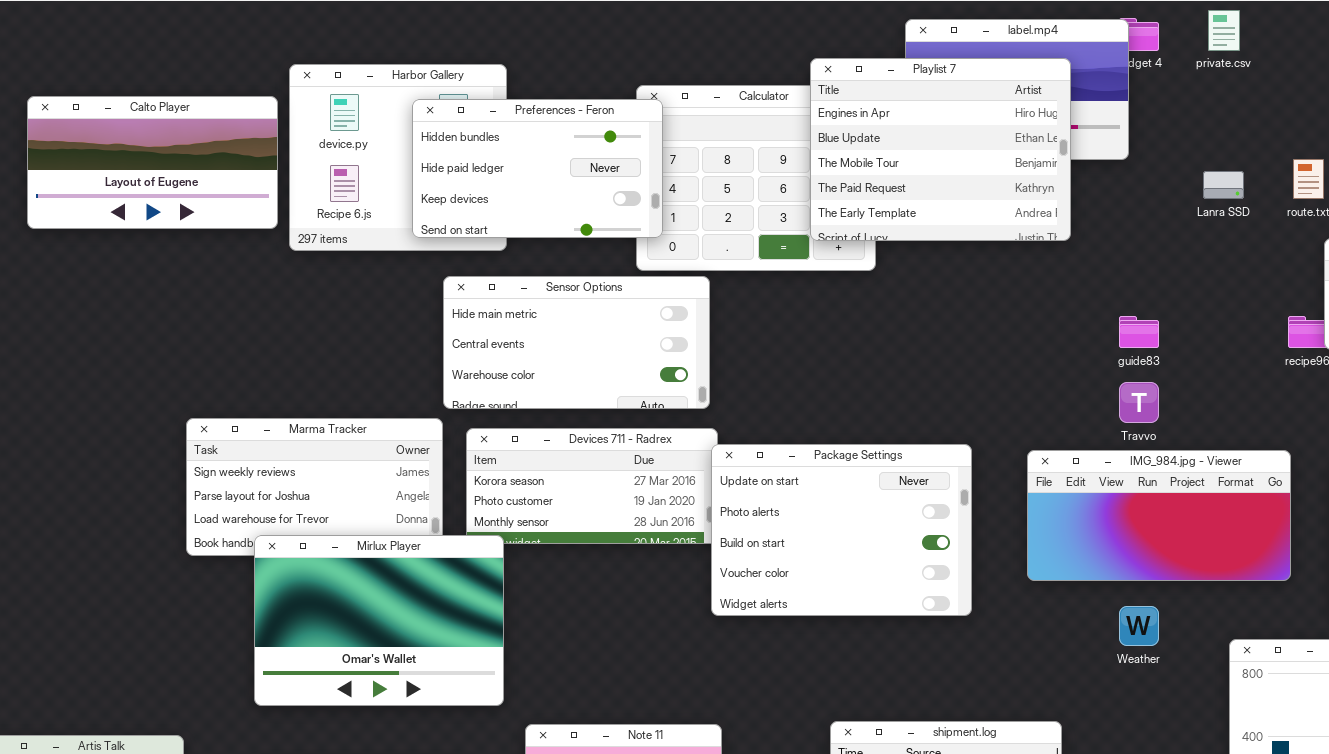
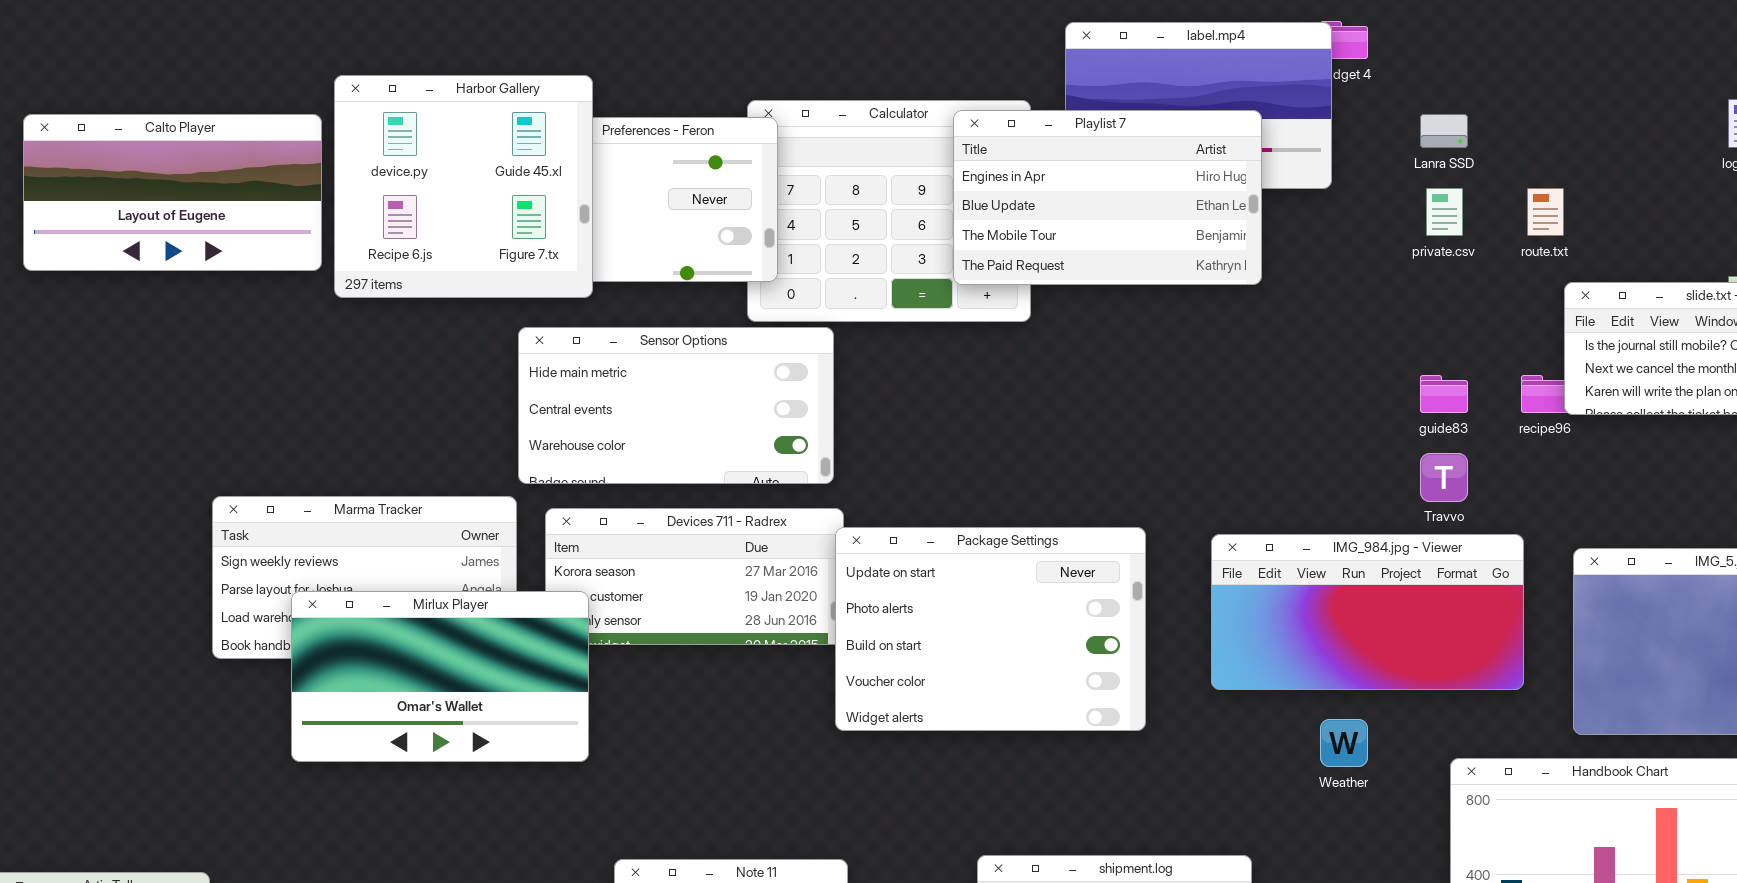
private.csv: [1208,10,1240,51] -> [1426,188,1463,236], moved
Playlist 7: [810,58,1071,241] -> [953,110,1262,285], resized
Harbor Gallery: [289,64,507,251] -> [334,75,593,298], raised
Lanra SSD: [1203,171,1244,199] -> [1420,114,1468,148], moved
guide83: [1119,316,1159,348] -> [1420,375,1468,413], moved
Travvo: [1119,382,1159,423] -> [1420,453,1468,502], moved
Mirlux Player: [254,535,504,706] -> [291,591,589,762], moved, resized

